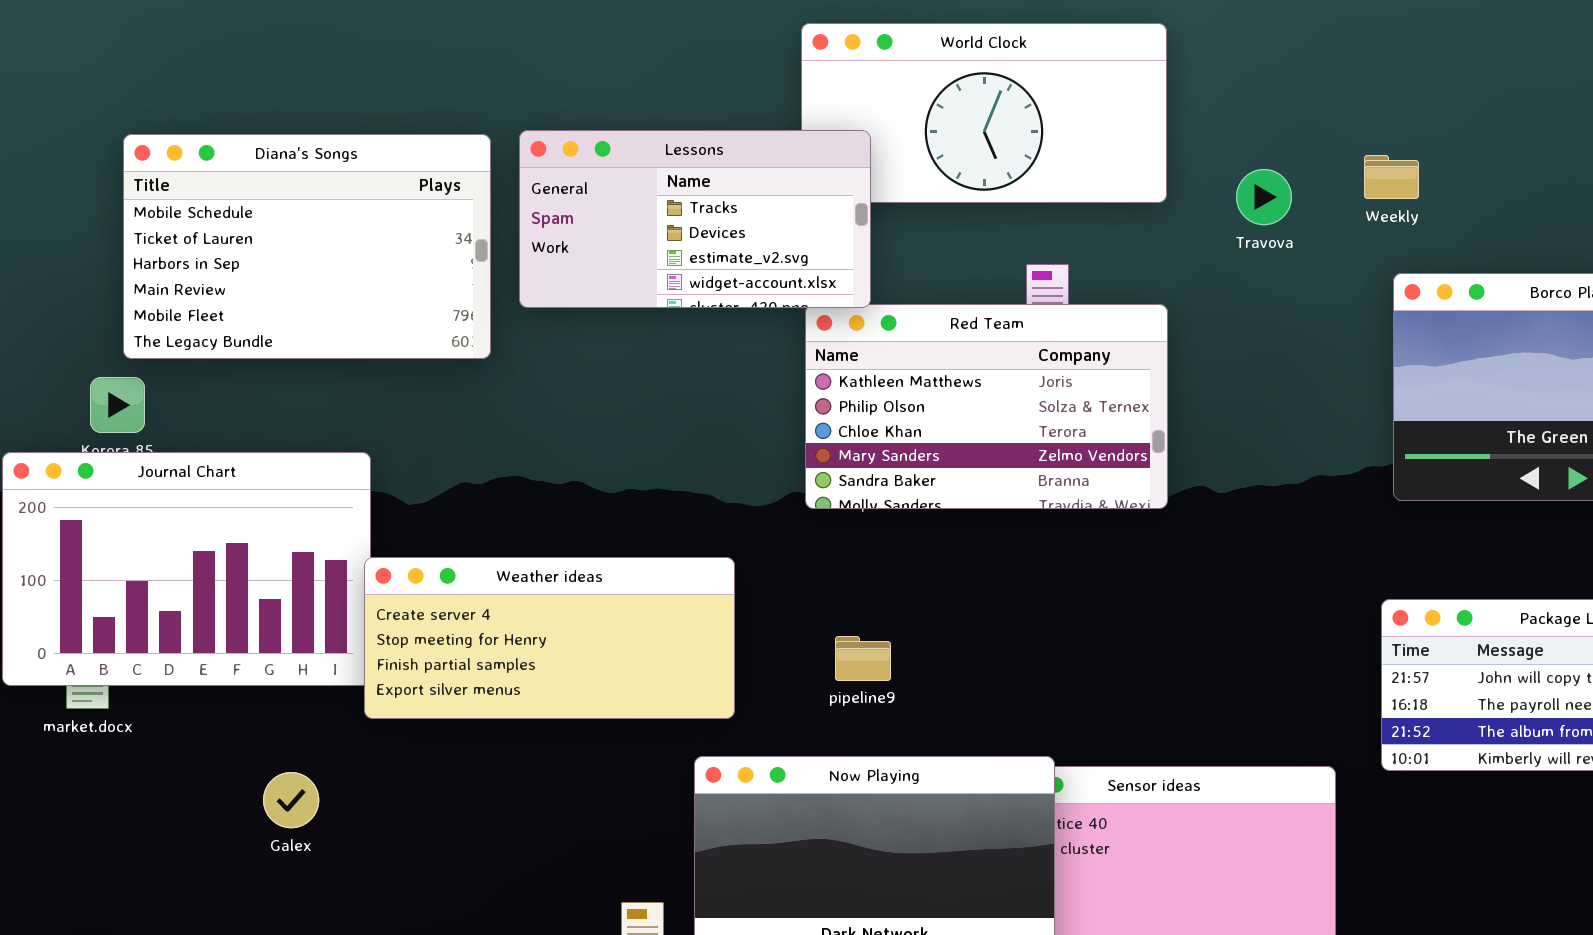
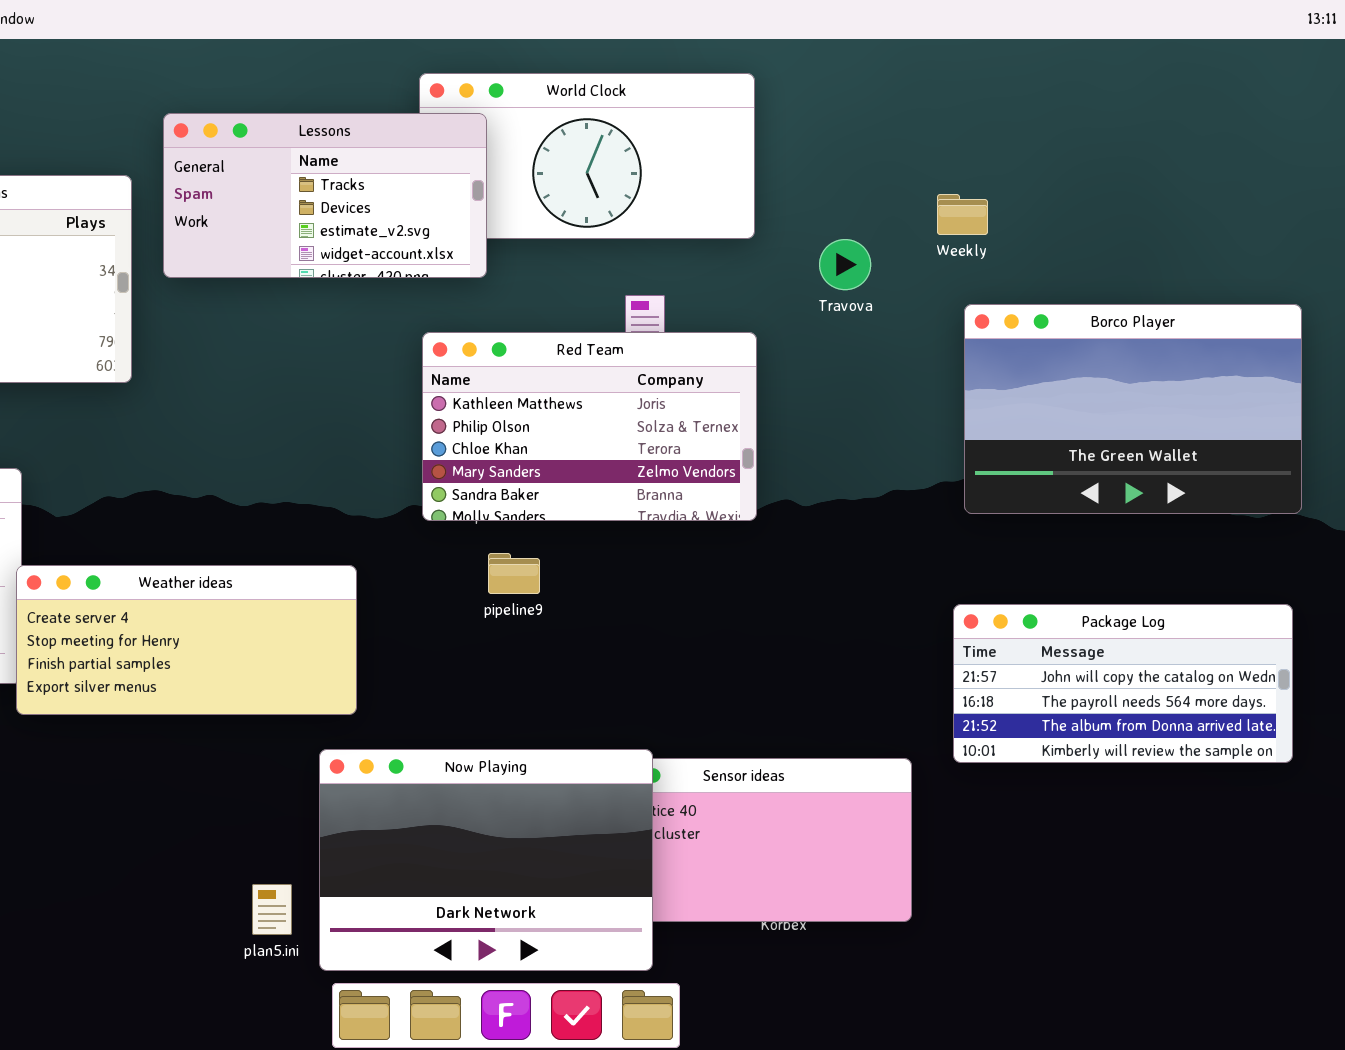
Lessons: [519,130,871,308] -> [163,113,487,278], moved
Travova: [1236,169,1292,225] -> [819,239,871,290], moved
pipeline9: [835,636,891,681] -> [488,553,540,594], moved

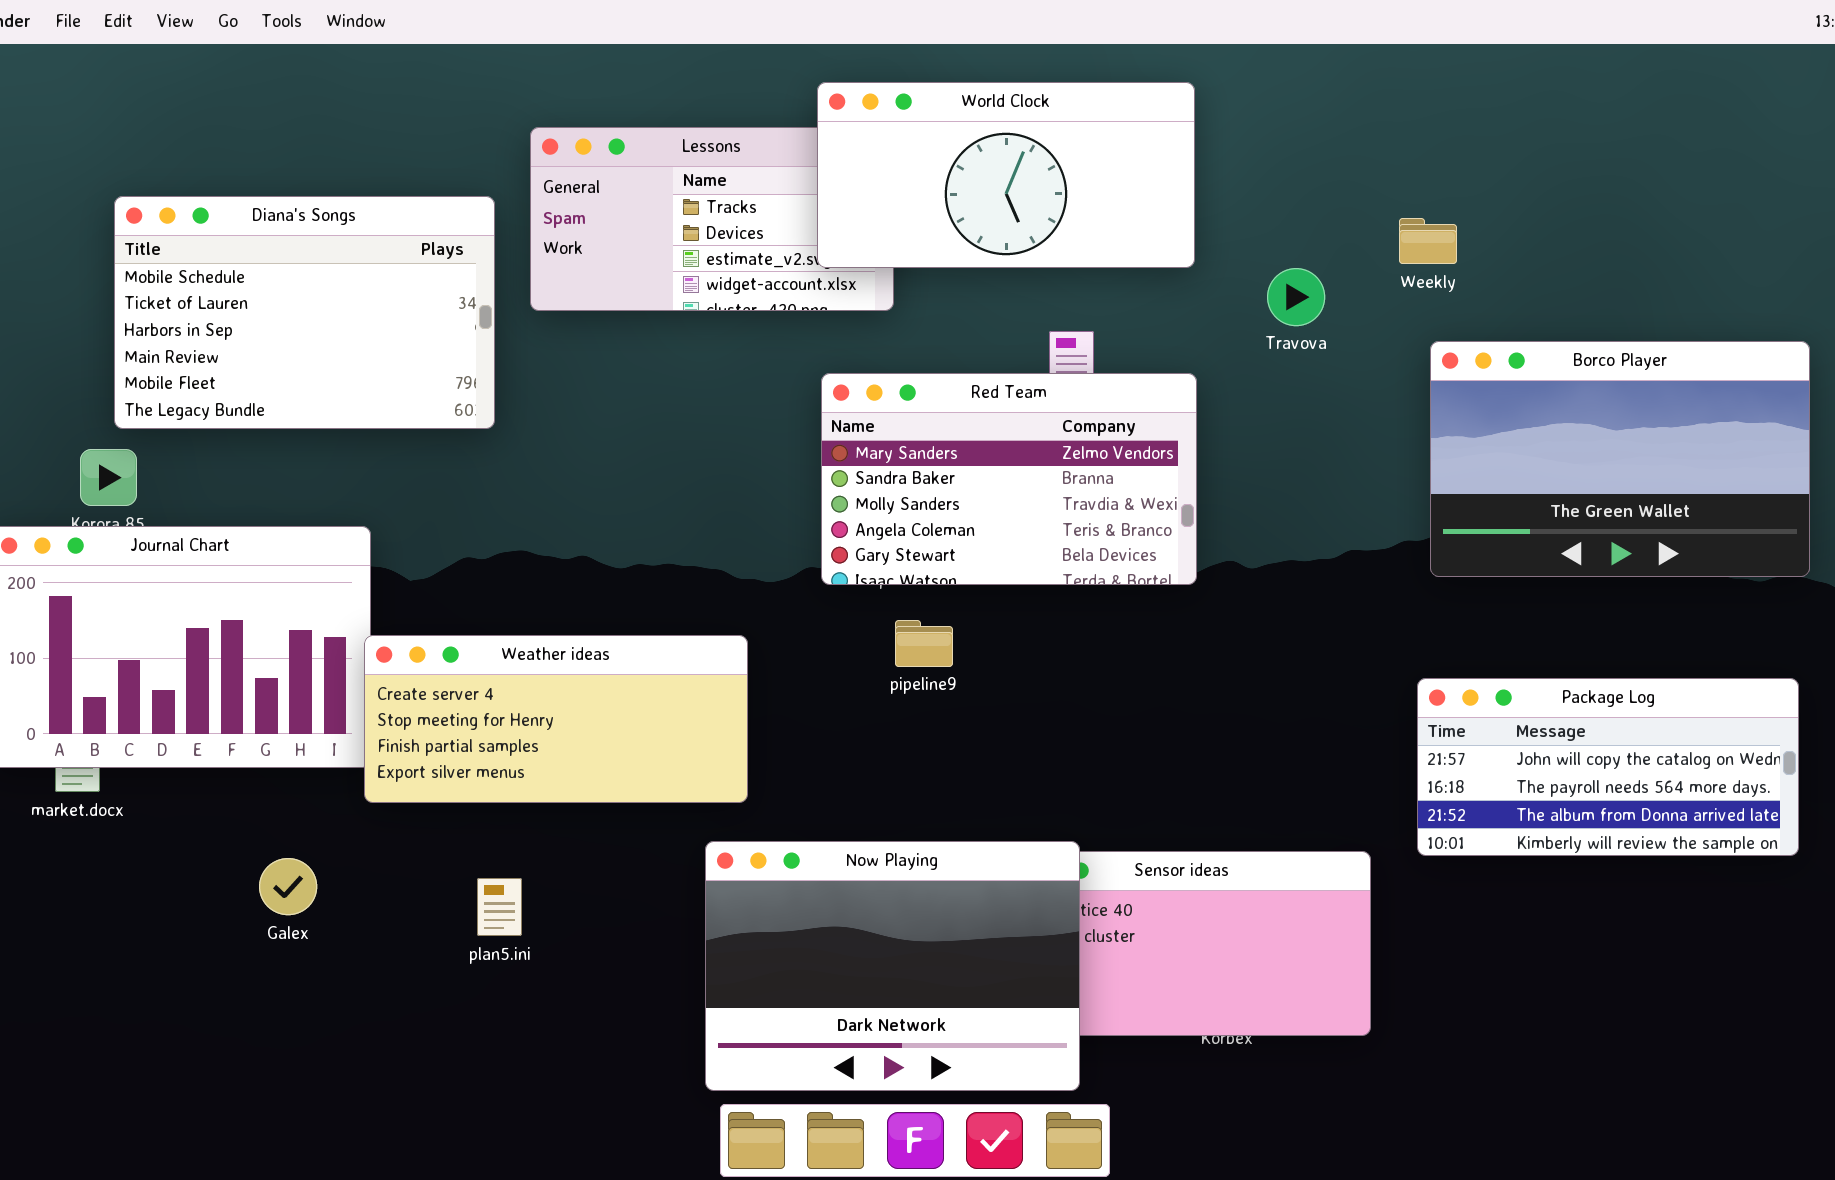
World Clock: [419,73,755,239] -> [817,82,1195,268], raised
Red Team: [422,332,757,521] -> [821,373,1197,585], scrolled down 3 rows
plan5.ini: [252,884,292,935] -> [477,878,522,936], moved

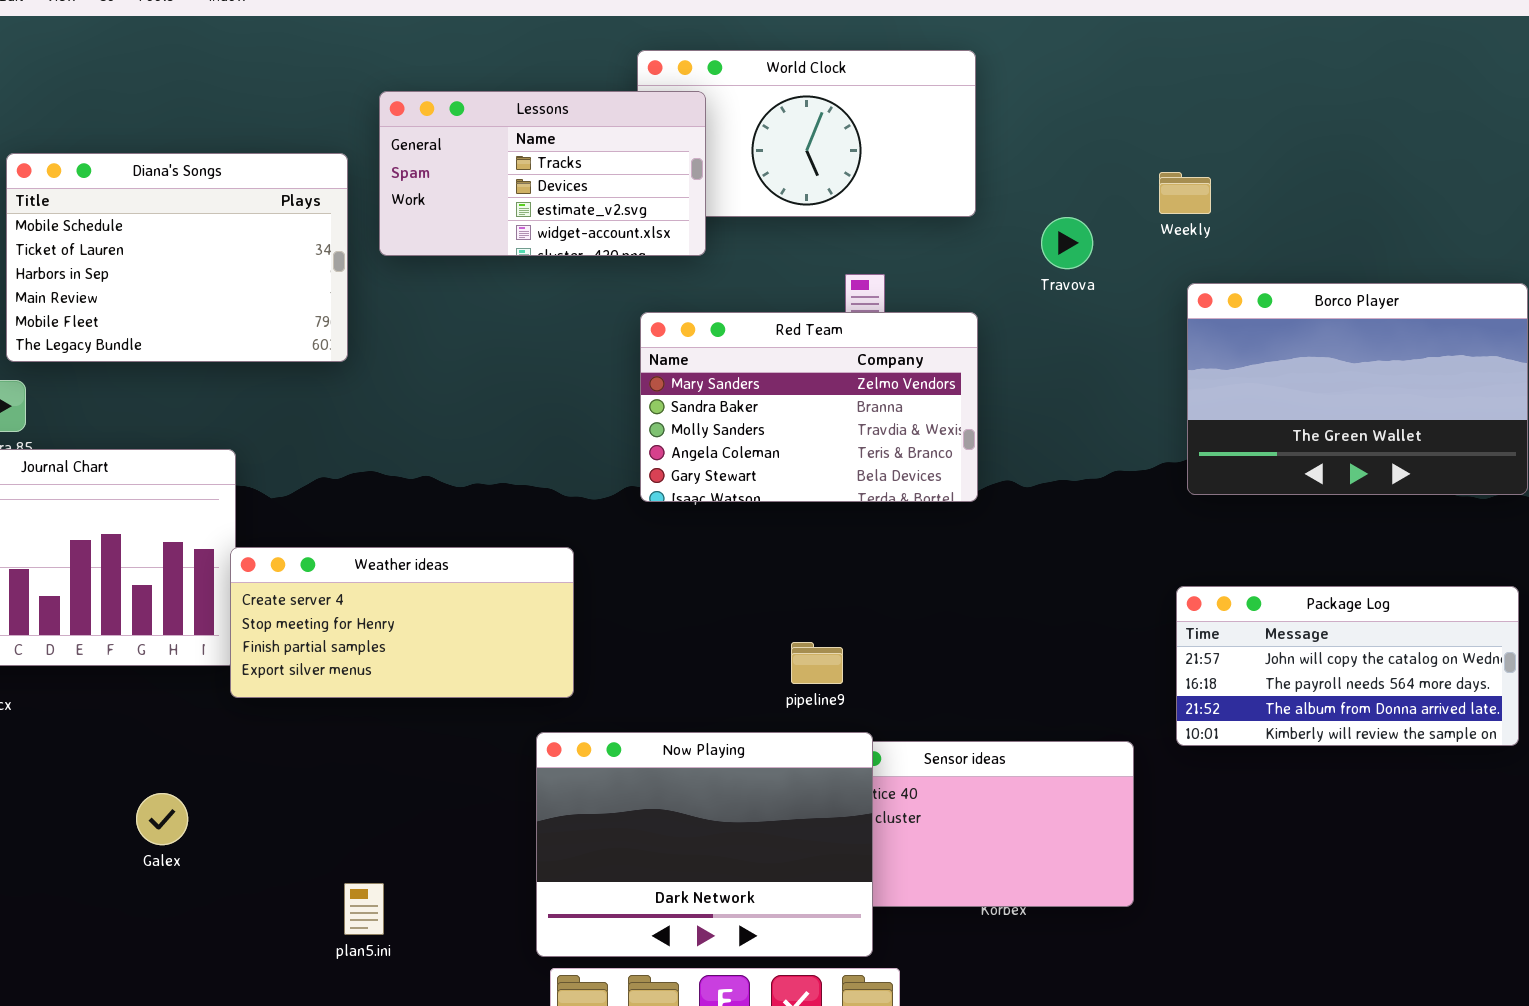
Lessons: [530,127,894,311] -> [379,91,706,256], raised
pipeline9: [895,620,953,667] -> [791,642,843,684], moved
Galex: [259,858,317,915] -> [136,793,188,845], moved
plan5.ini: [477,878,522,936] -> [344,883,384,935], moved

